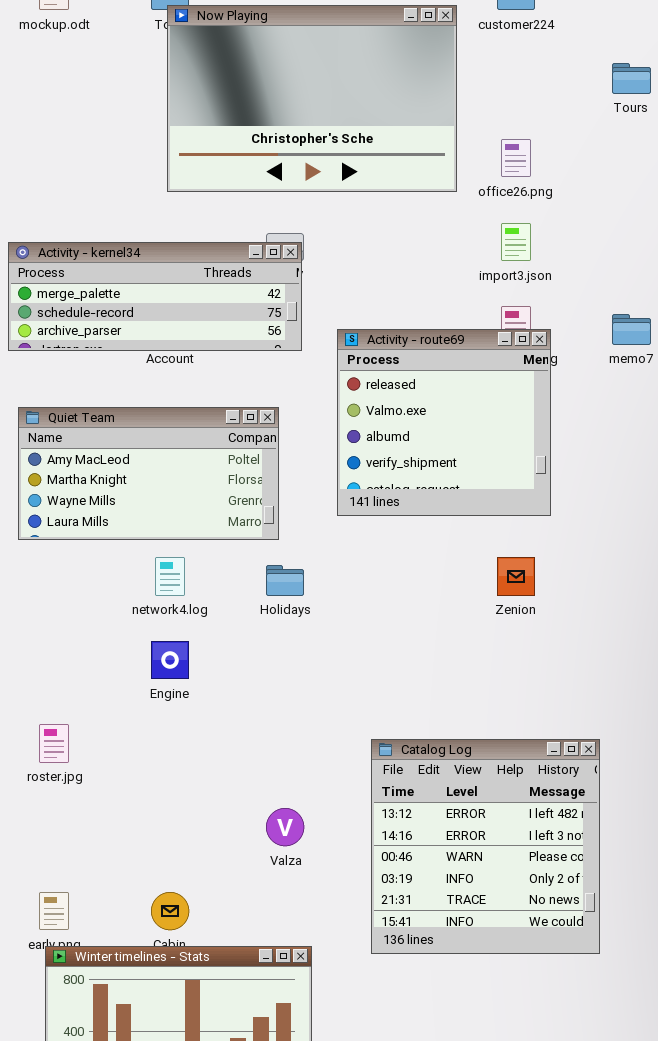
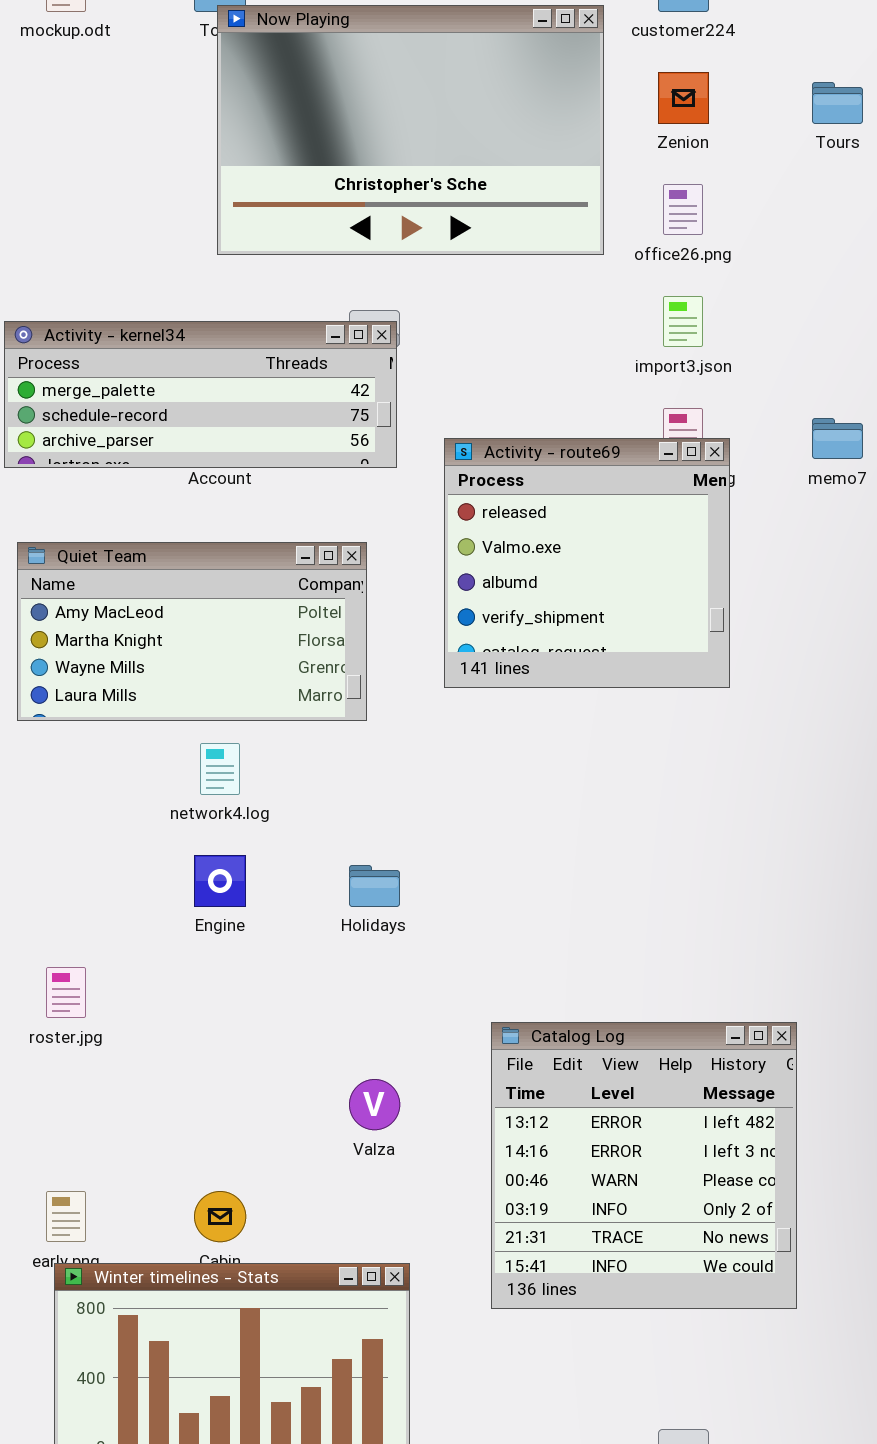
Zenion: [497,557,535,596] -> [658,72,709,124], moved
Holidays: [266,565,304,596] -> [349,865,400,907], moved
Catalog Log: [371,739,600,954] -> [491,1022,797,1309], moved

